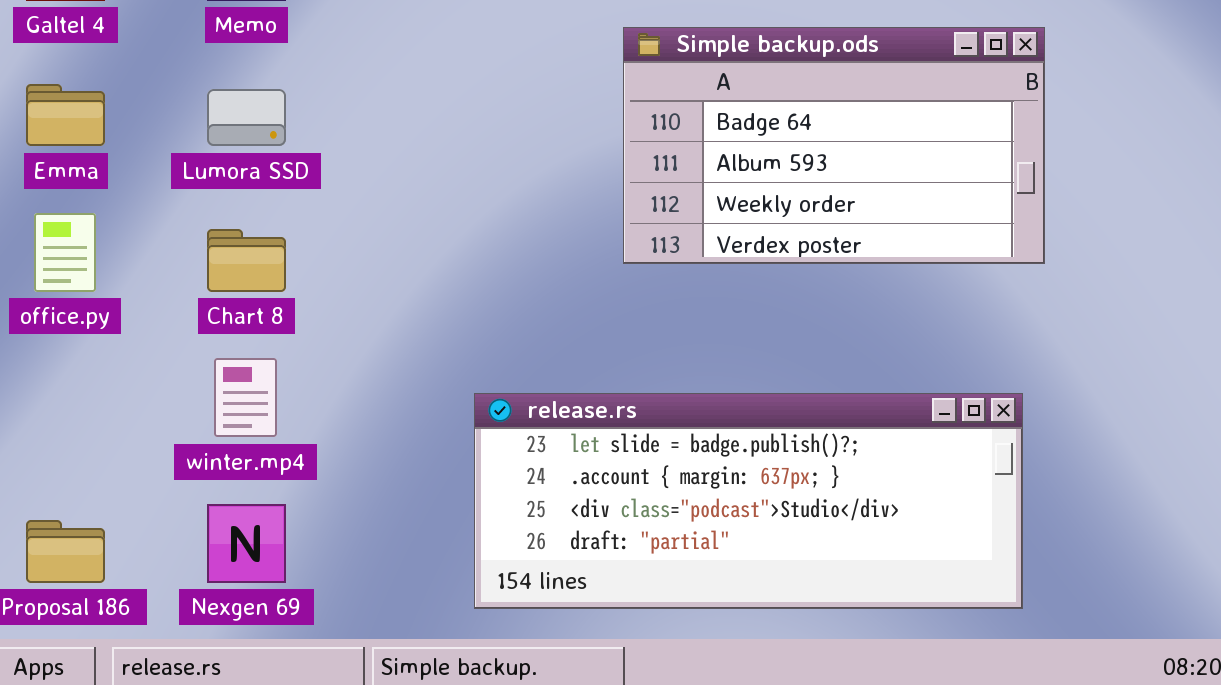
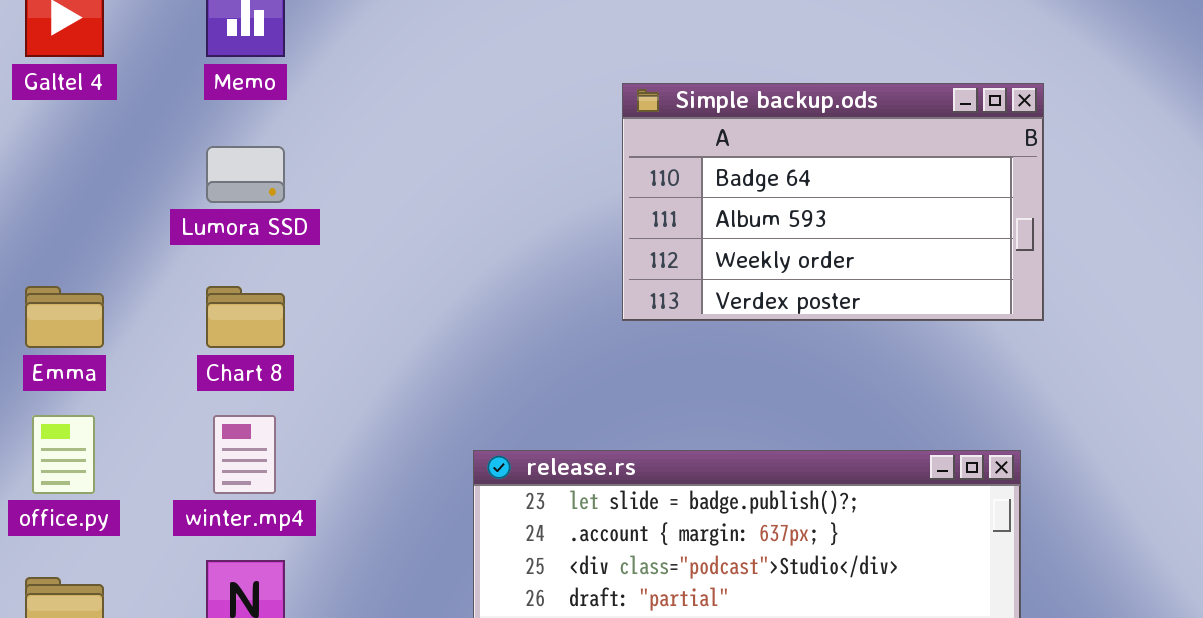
Emma: [26,84,105,146] -> [25,286,104,348], moved
office.py: [34,213,96,292] -> [32,415,95,494], moved

